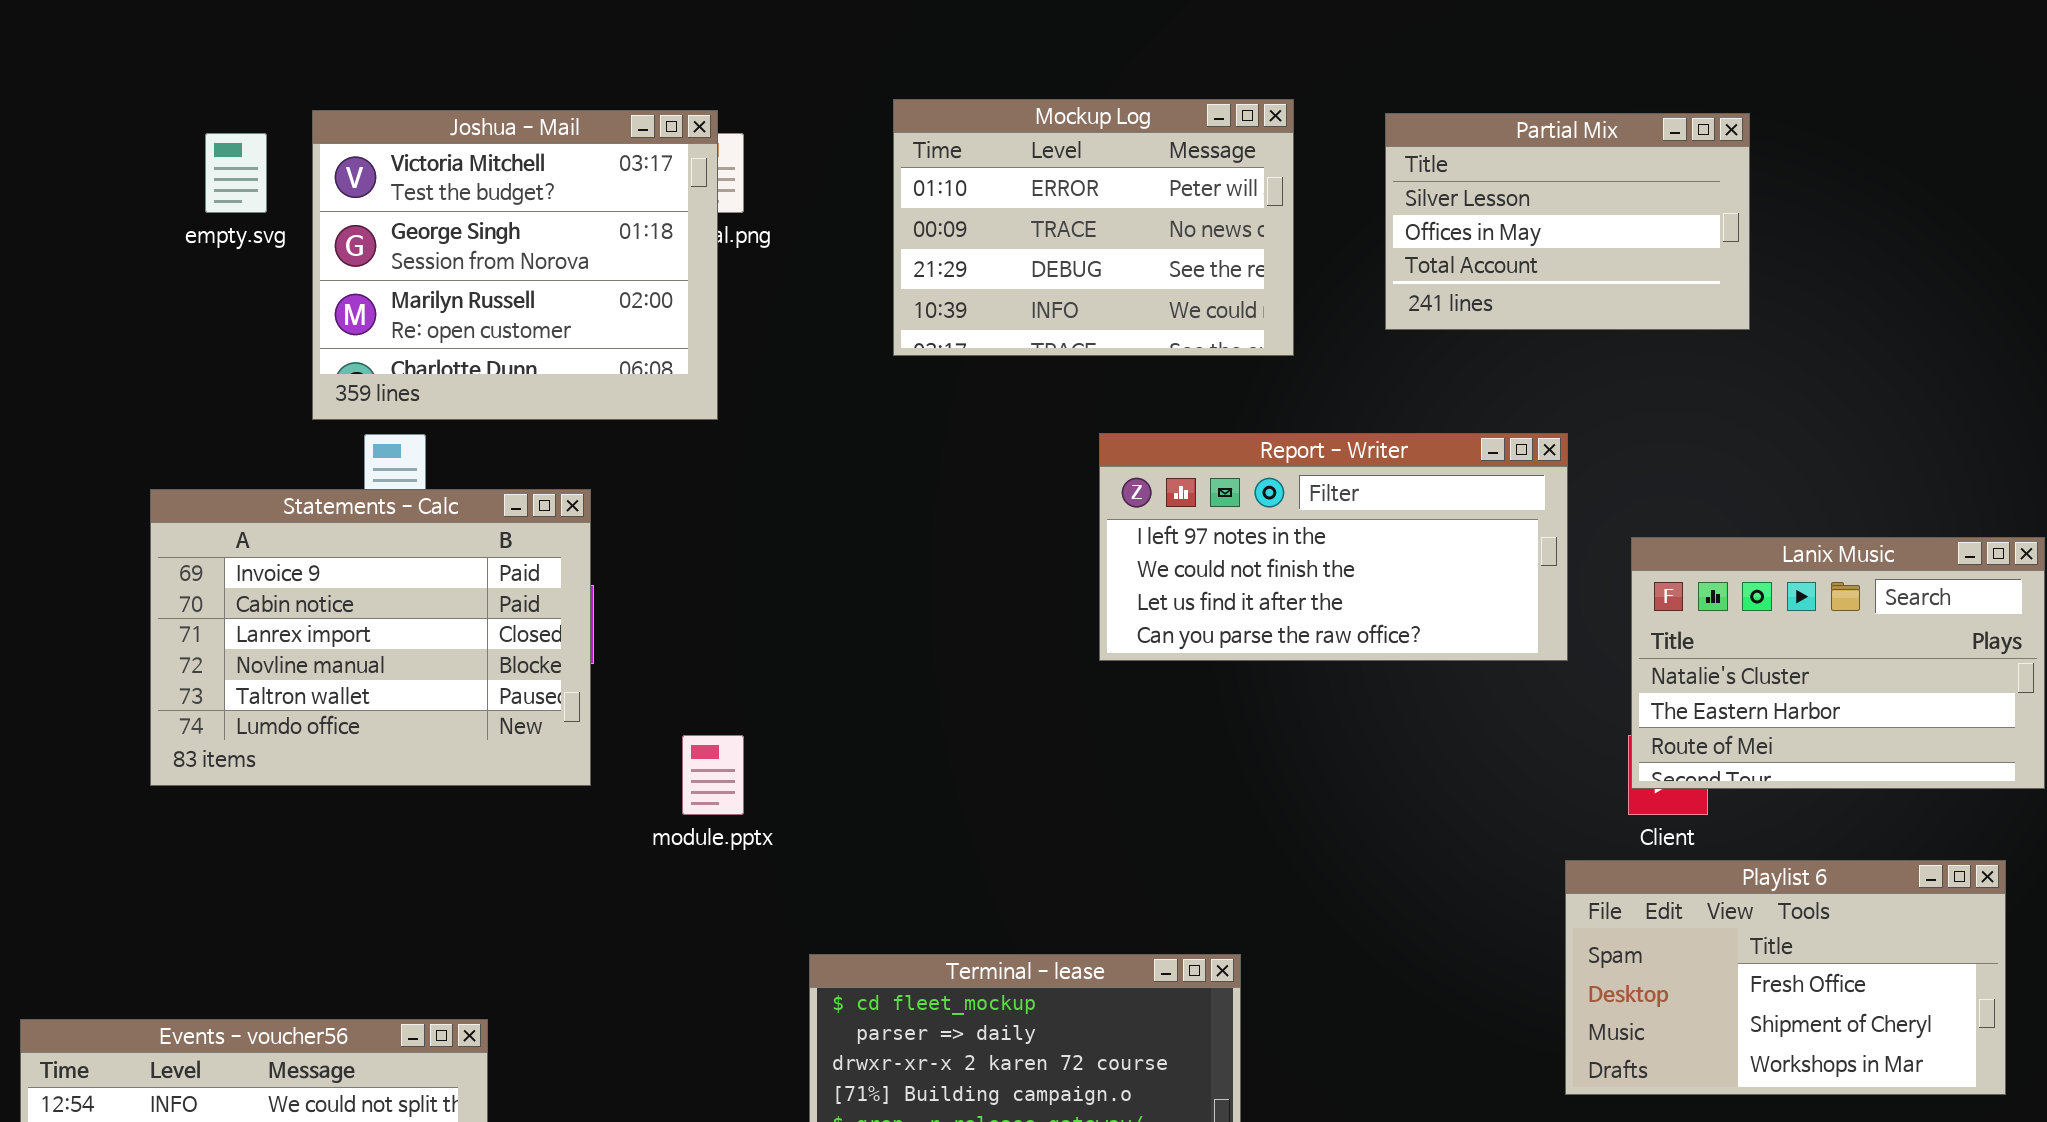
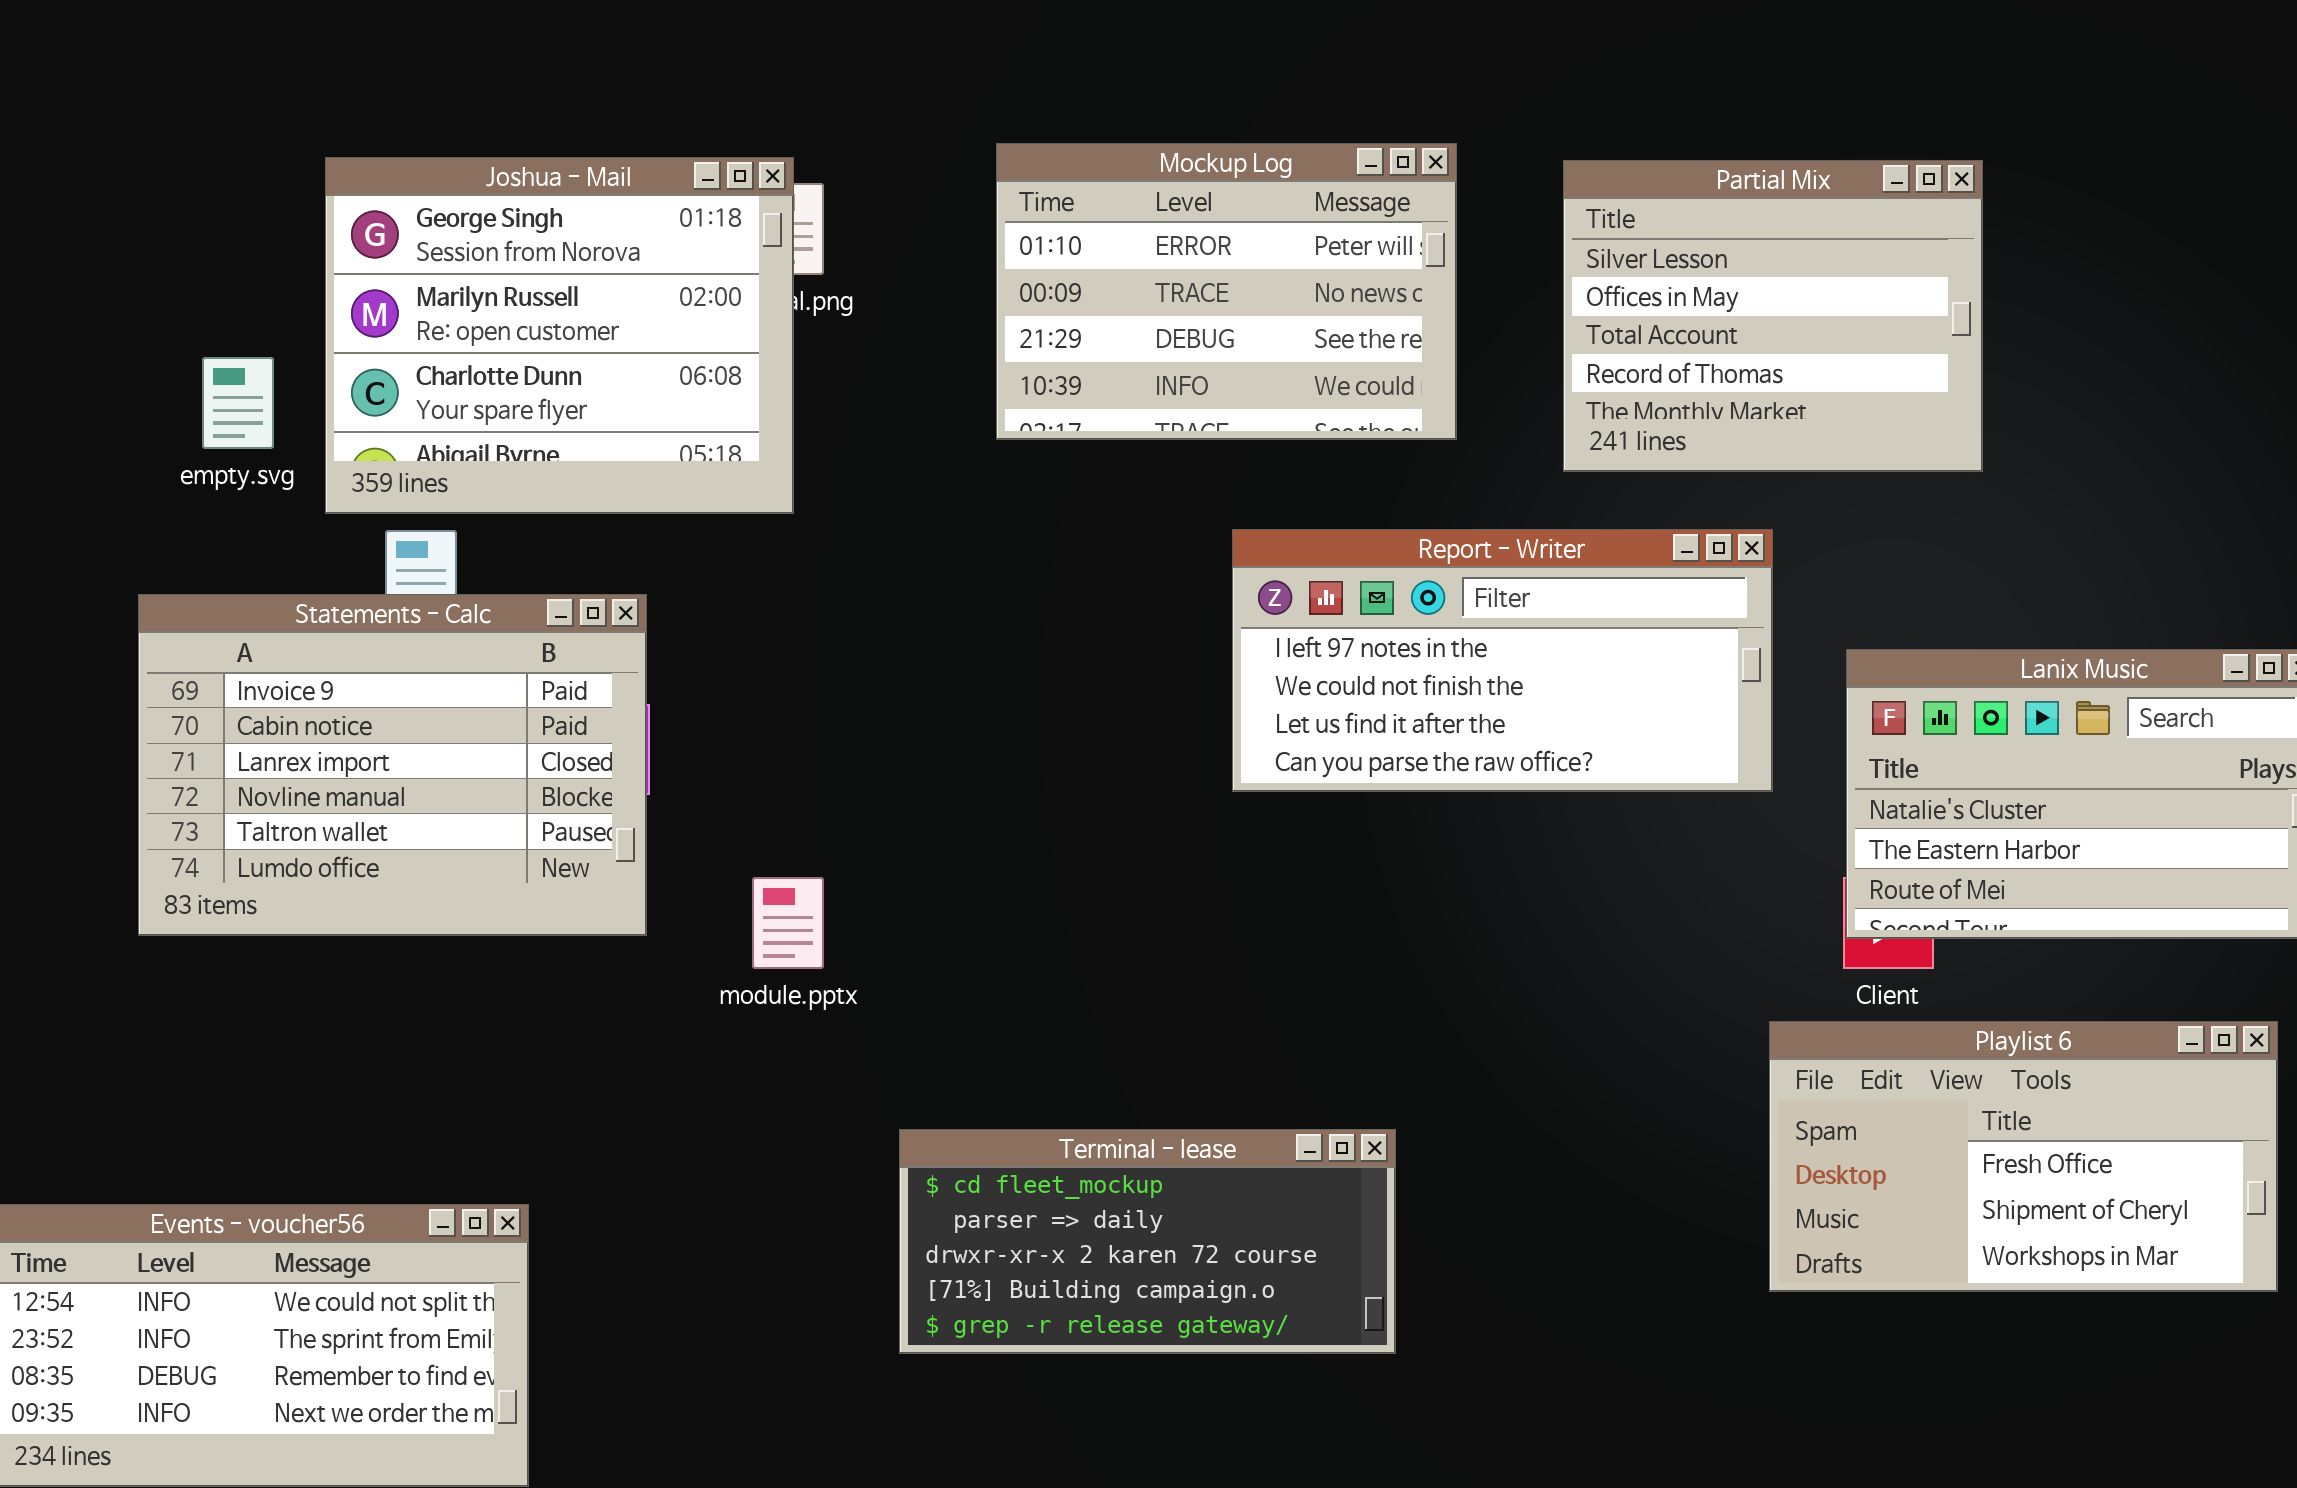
Joshua - Mail: [312,110,718,420] -> [325,157,794,514], scrolled down 1 row
Partial Mix: [1385,113,1750,330] -> [1563,160,1983,472], resized
empty.svg: [205,133,267,213] -> [202,357,274,449], moved

